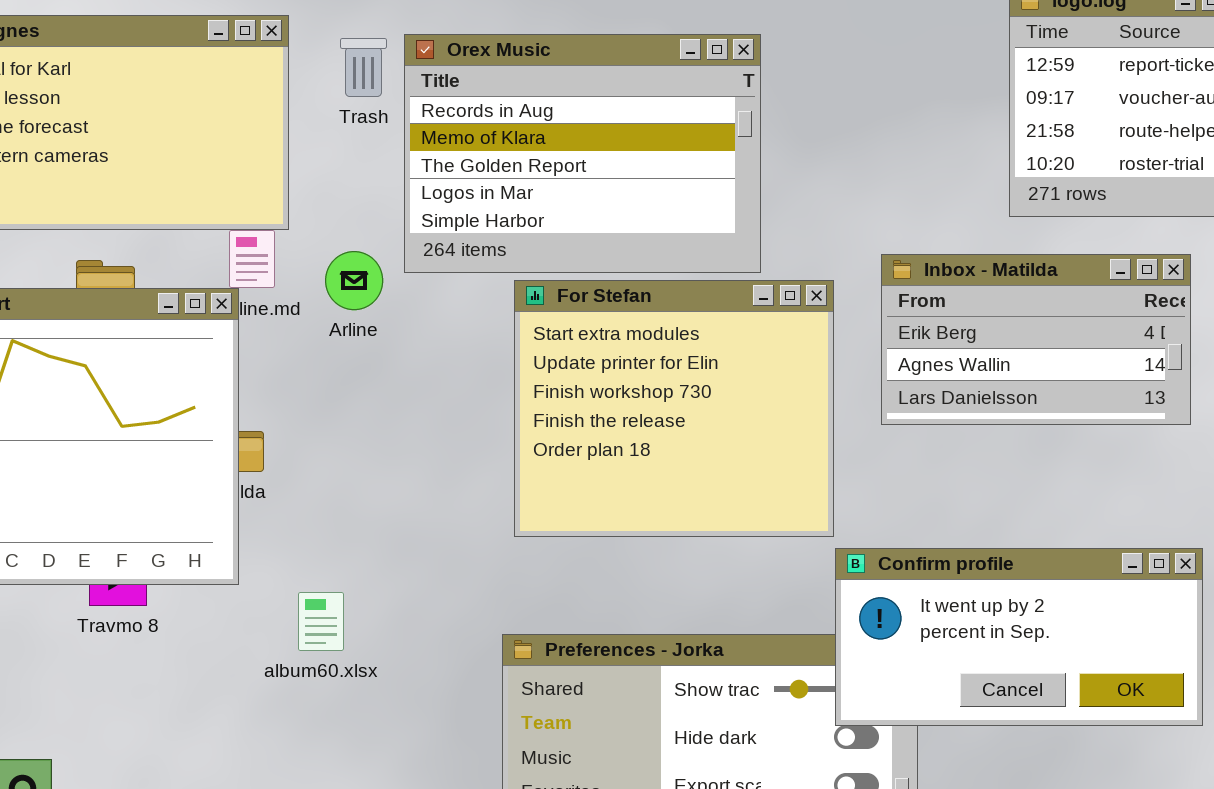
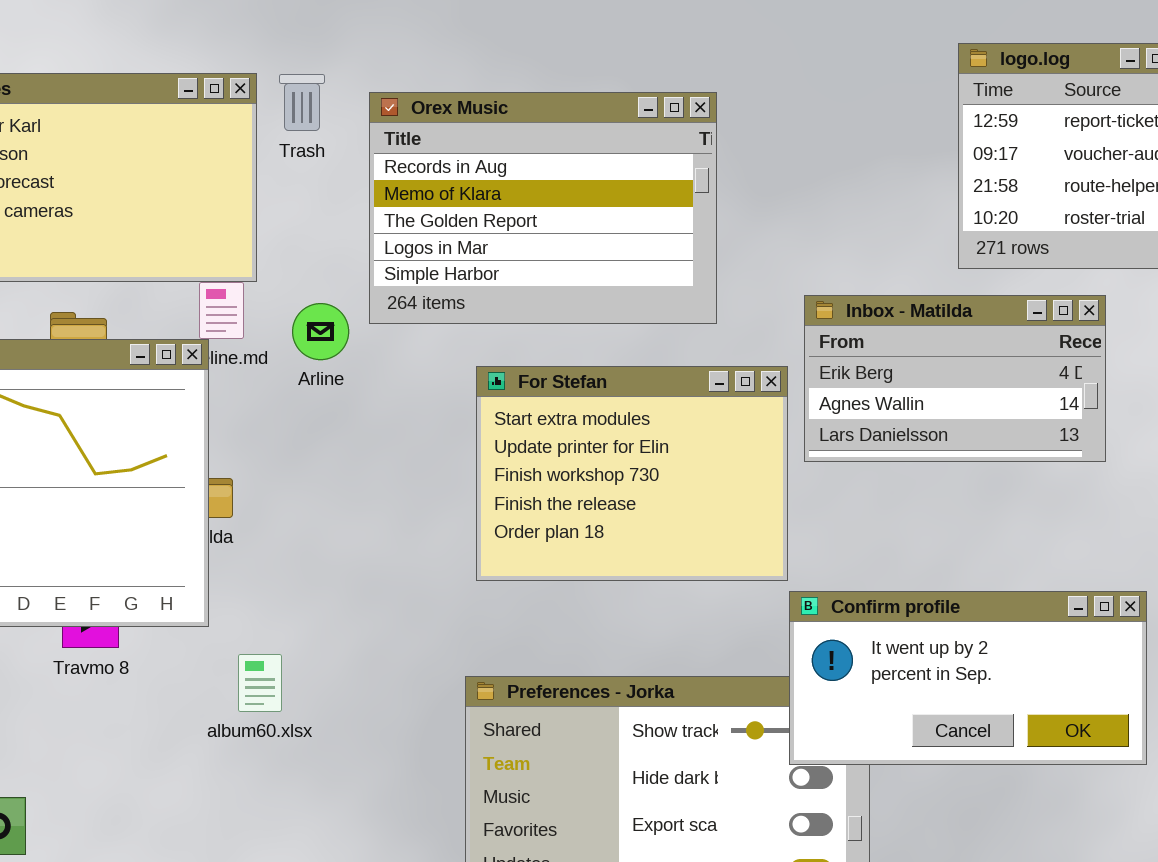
Trash: [340,38,387,97] -> [279,74,325,131], moved
Inbox - Matilda: [881,254,1191,425] -> [804,295,1106,462], moved
For Stefan: [514,280,834,537] -> [476,366,788,581], resized
album60.xlsx: [298,592,344,651] -> [238,654,282,712], moved

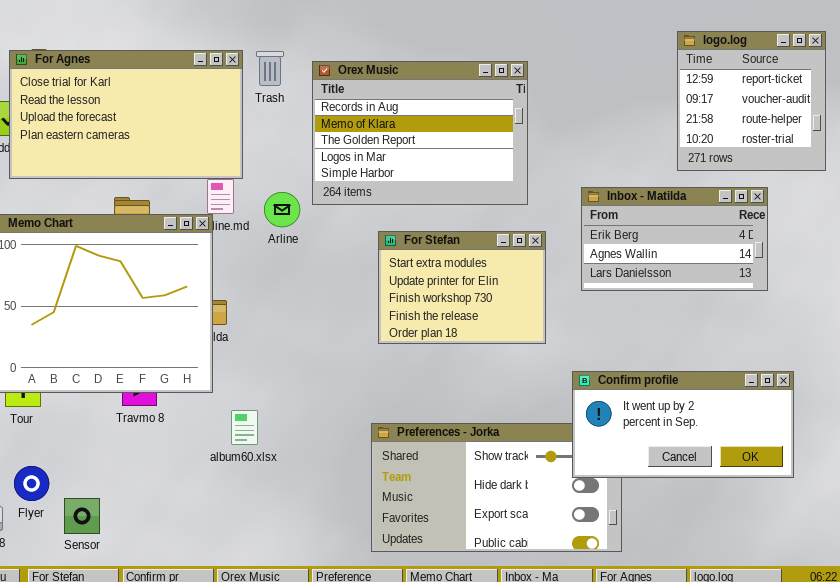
For Stefan: [476,366,788,581] -> [378,231,546,344], resized

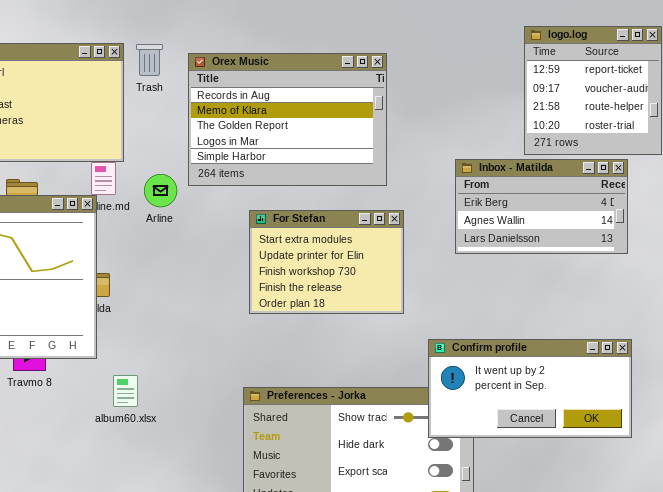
Inbox - Matilda: [581,187,768,291] -> [455,159,628,254], moved

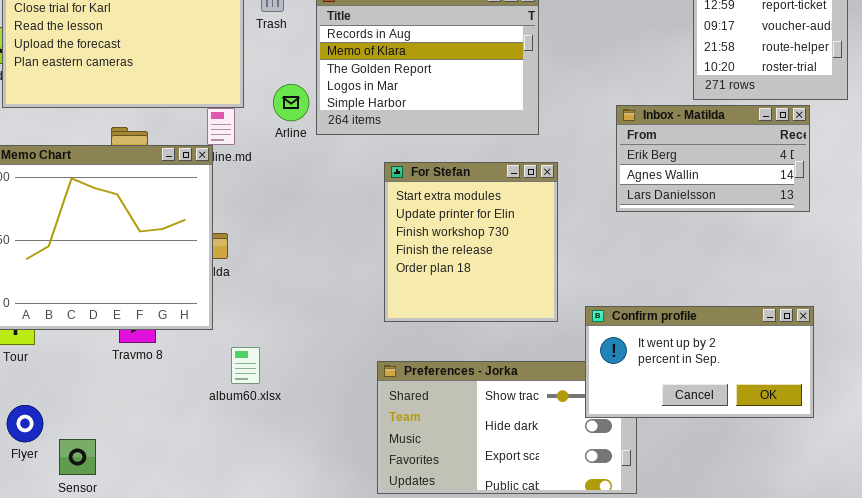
Arline: [144,174,177,207] -> [273,84,309,121], moved
For Stefan: [249,210,404,314] -> [384,162,558,322], resized

